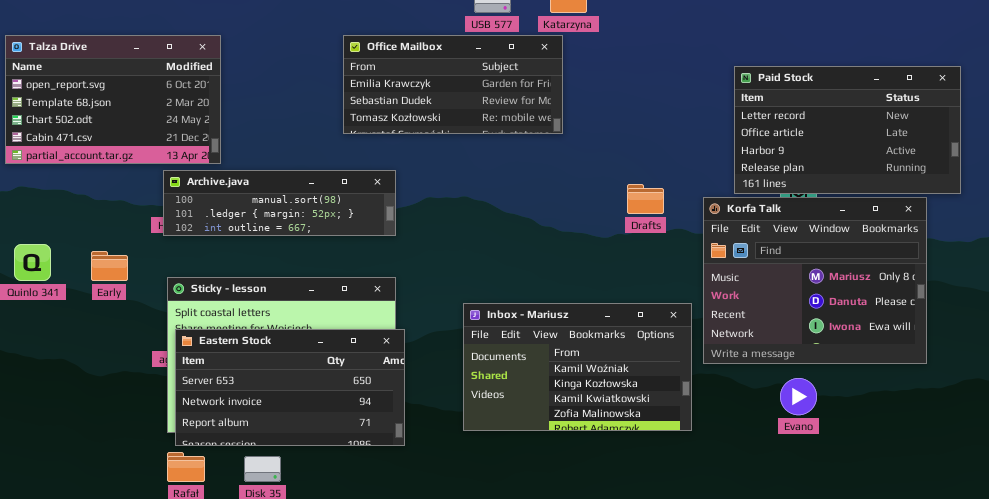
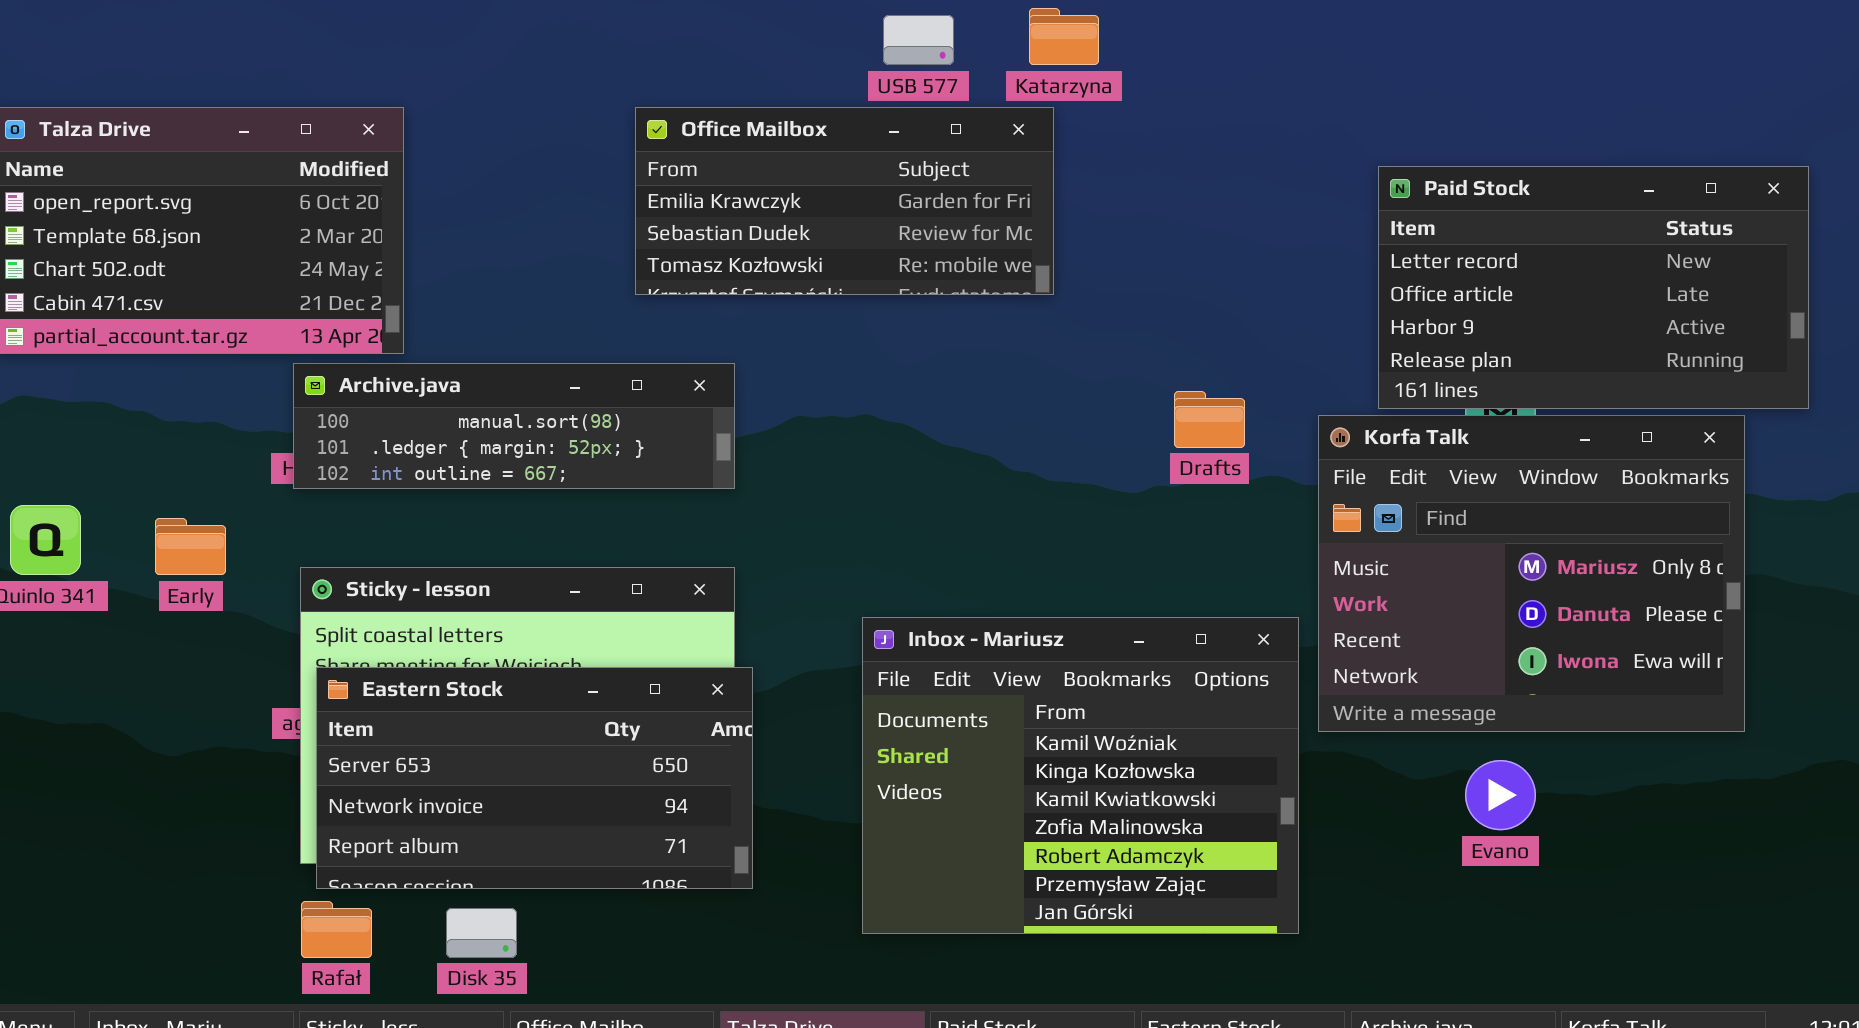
Inbox - Mariusz: [463,303,692,431] -> [862,617,1299,934], resized

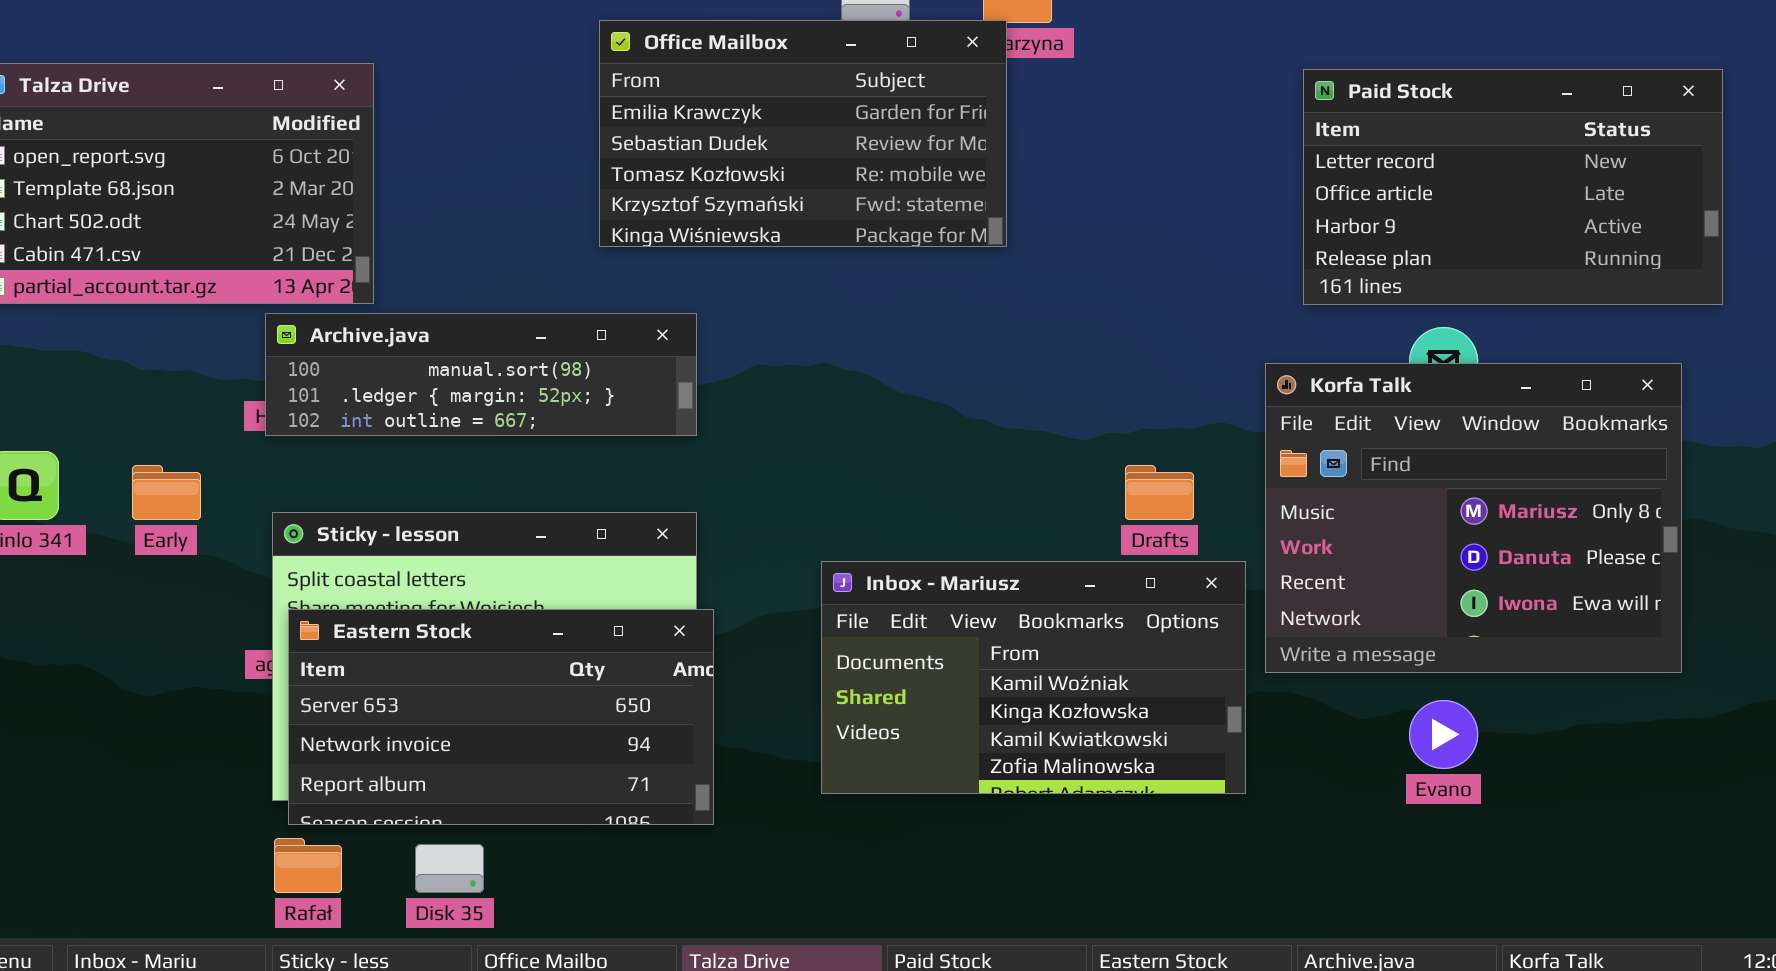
Office Mailbox: [635,107,1054,295] -> [599,20,1007,247], resized
Paid Stock: [1378,166,1809,409] -> [1303,69,1723,305], moved
Drafts: [1174,391,1245,448] -> [1125,465,1194,520], moved
Inbox - Mariusz: [862,617,1299,934] -> [821,561,1246,794], resized

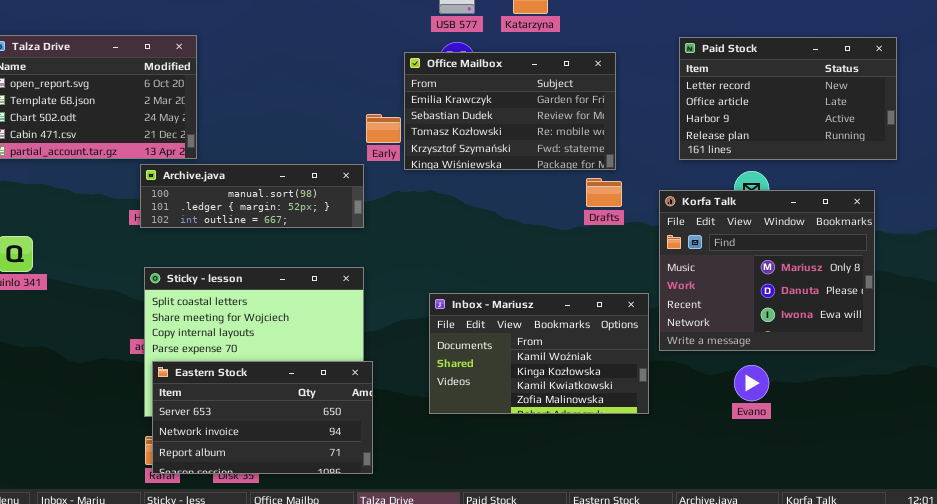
Office Mailbox: [599,20,1007,247] -> [404,52,616,170], moved
Early: [132,465,201,520] -> [366,114,401,143], moved
Drafts: [1125,465,1194,520] -> [586,178,622,207], moved
Eastern Stock: [288,609,714,825] -> [152,361,373,474], moved

